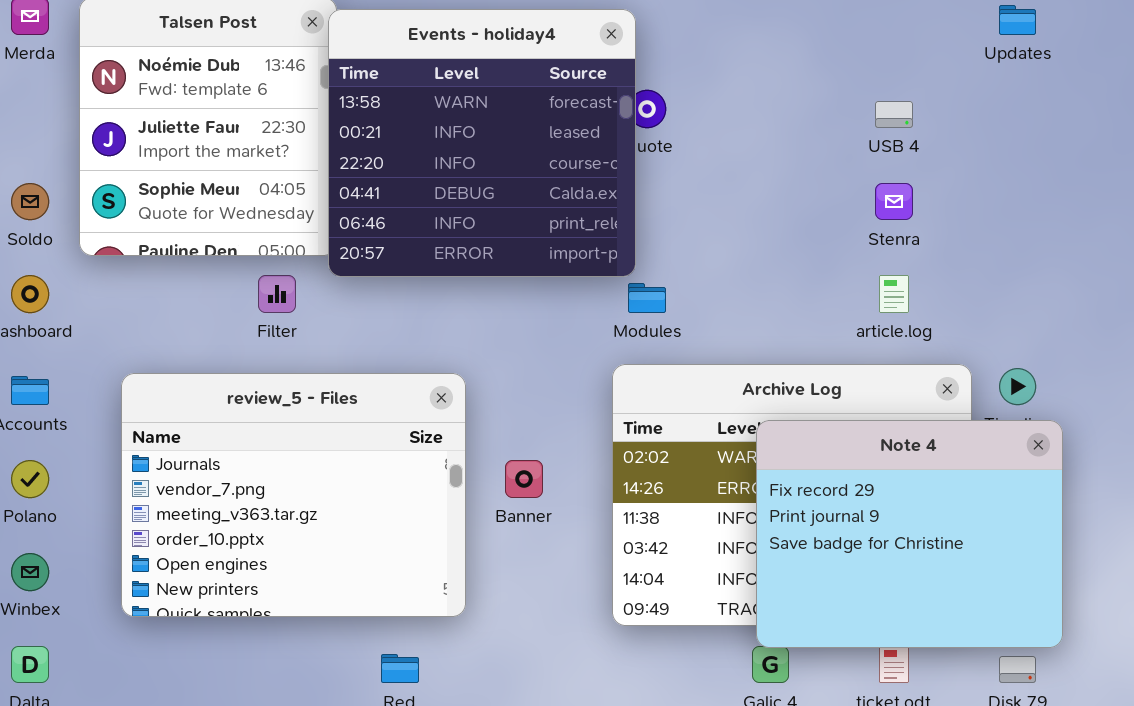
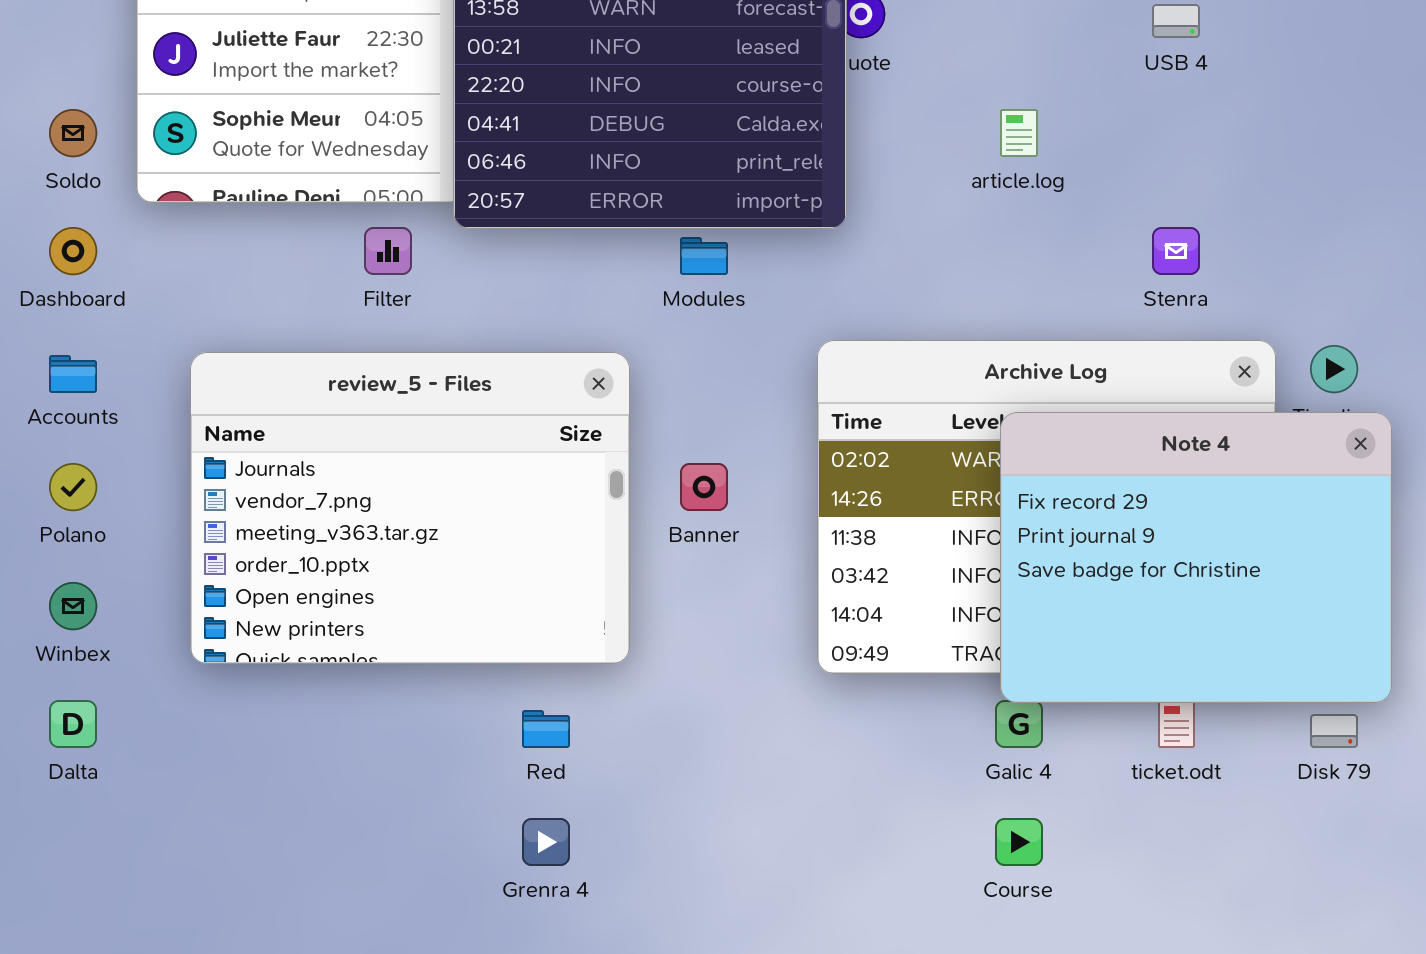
Stenra: [875,183,913,220] -> [1152,227,1200,275], moved
article.log: [879,275,909,313] -> [1000,109,1038,157], moved
Modules: [628,283,666,313] -> [680,237,728,275], moved

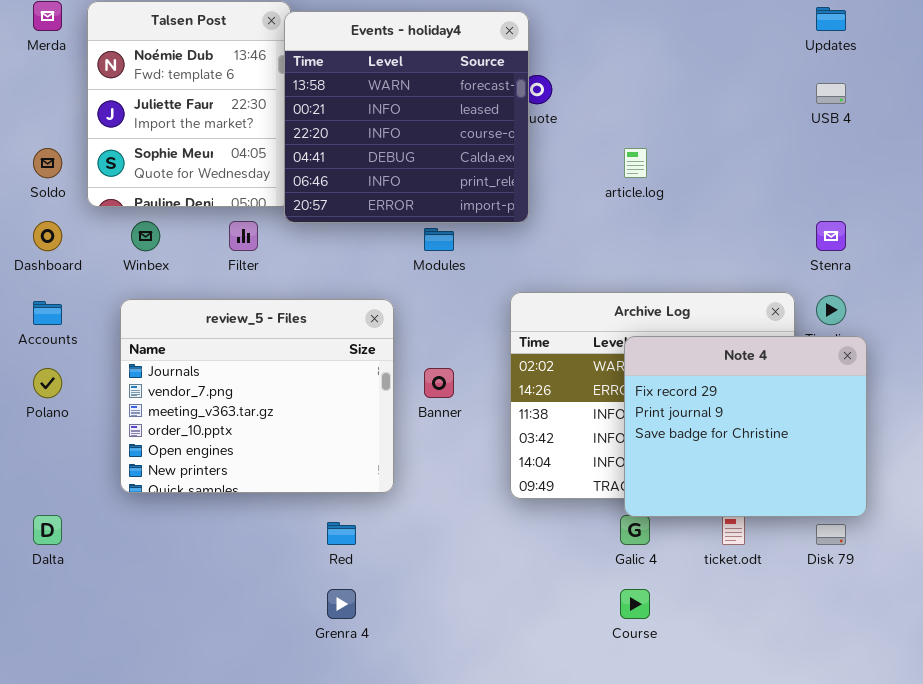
USB 4: [1152,4,1200,38] -> [816,83,846,104], moved
Stenra: [1152,227,1200,275] -> [816,221,846,251], moved
Winbex: [49,582,97,630] -> [131,221,160,251], moved

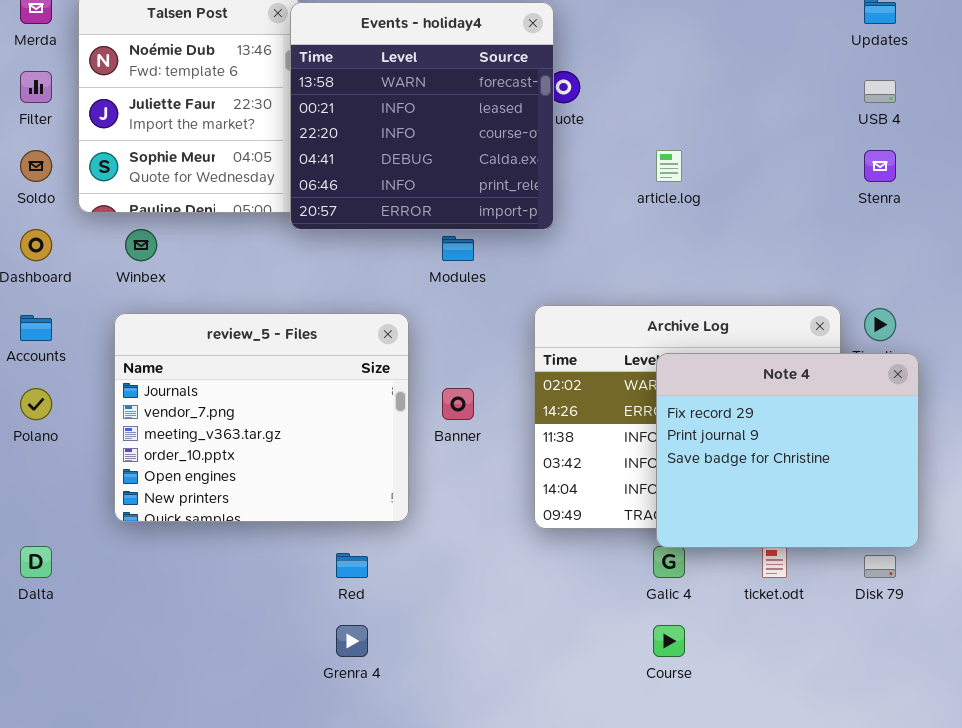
Filter: [229,221,258,251] -> [20,71,52,103], moved
Stenra: [816,221,846,251] -> [864,150,896,182], moved

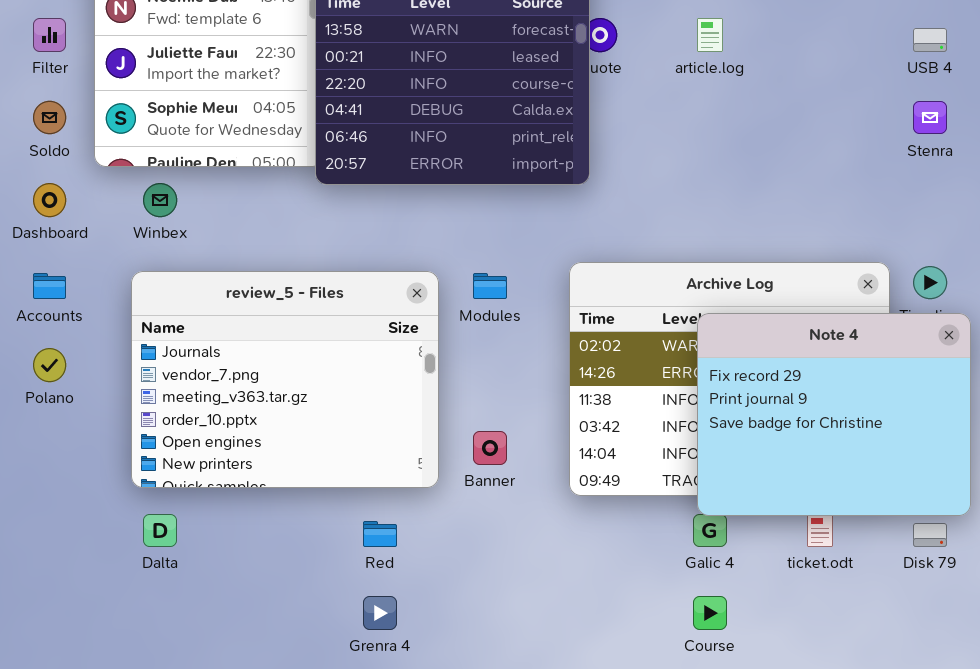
article.log: [656,150,682,182] -> [697,18,723,52], moved
Modules: [442,236,474,261] -> [473,273,507,299], moved
Banner: [442,388,474,420] -> [473,431,507,465], moved
Dalta: [20,546,52,578] -> [143,514,177,547], moved

